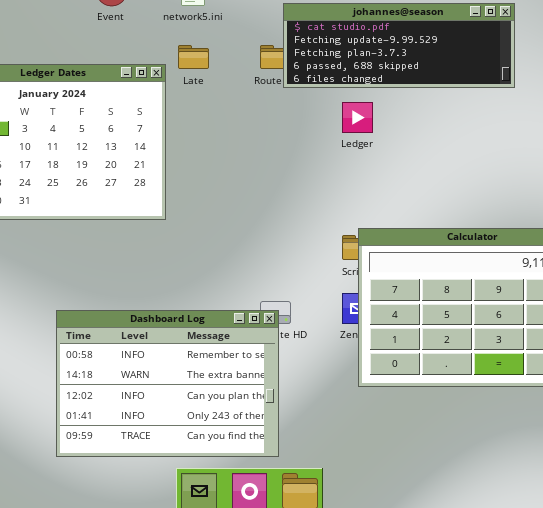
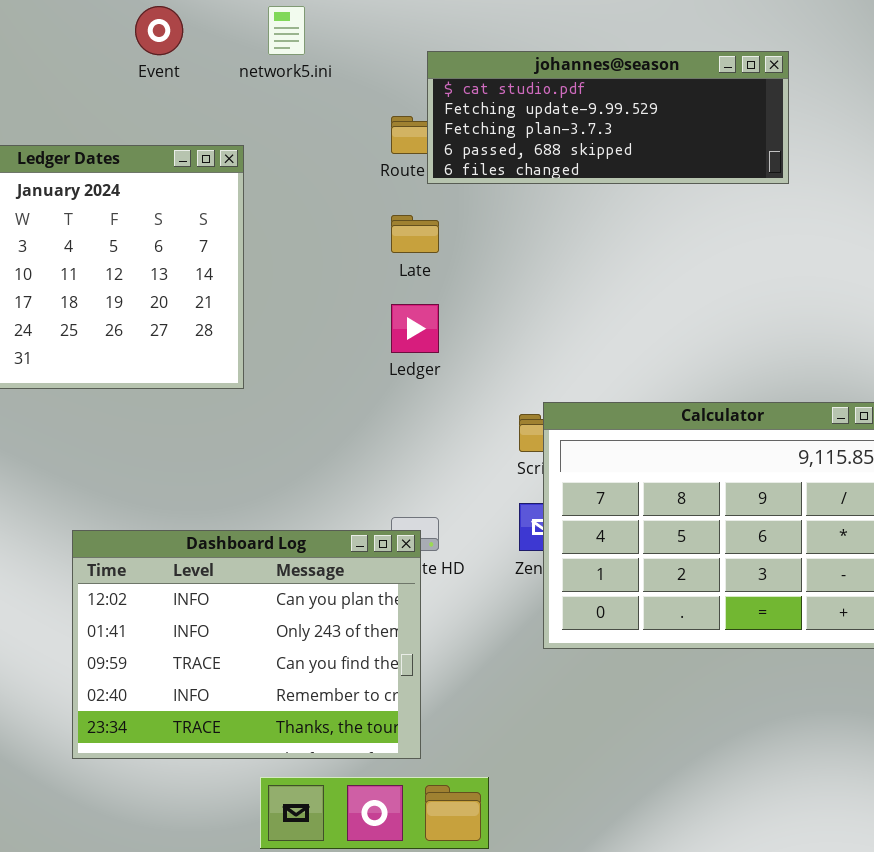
Late: [178,45,209,69] -> [391,215,439,253], moved
Ledger: [342,102,373,133] -> [391,304,439,353], moved
Dashboard Log: [56,310,279,457] -> [72,530,421,759], scrolled down 2 rows

